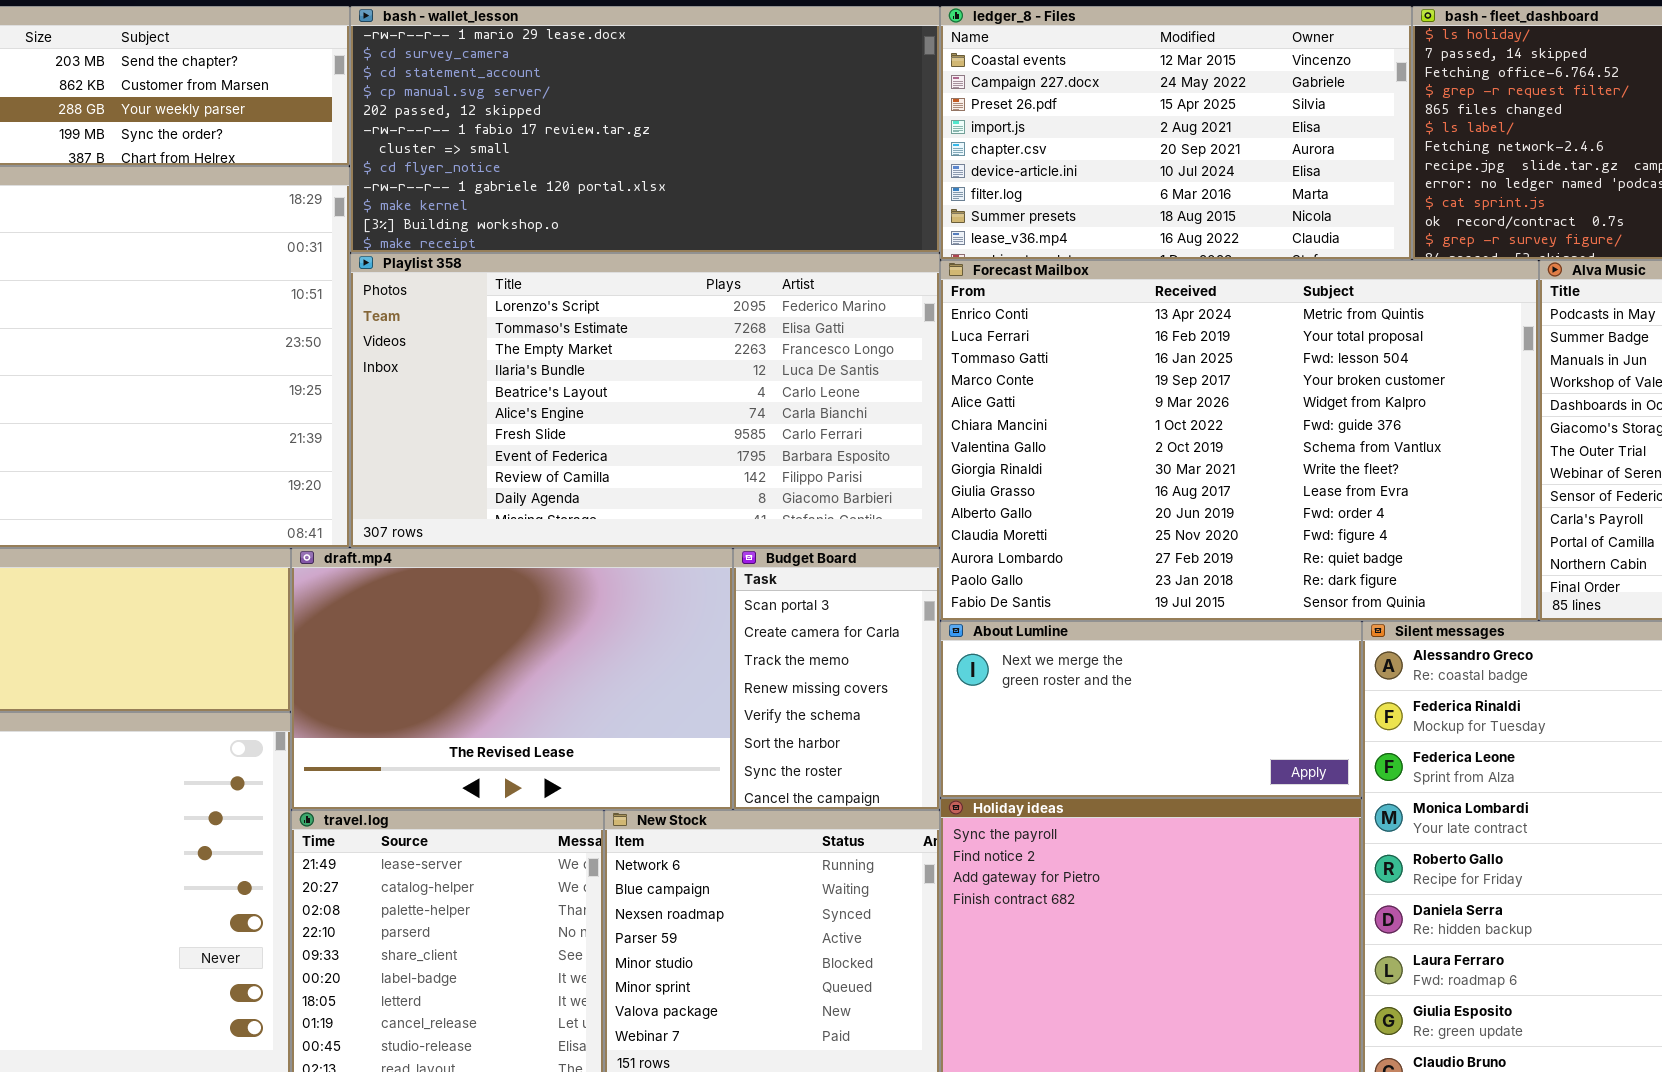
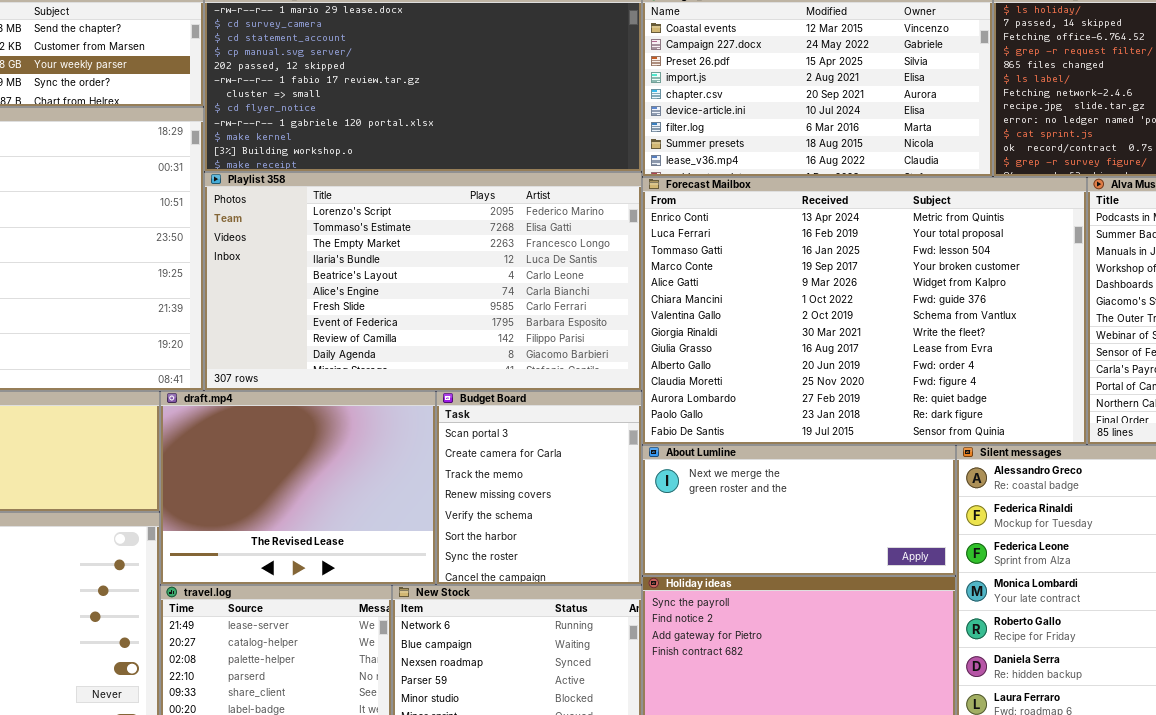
draft.mp4: [291,548,733,810] -> [160,391,436,585], resized
Budget Board: [733,548,940,810] -> [436,391,642,585], resized

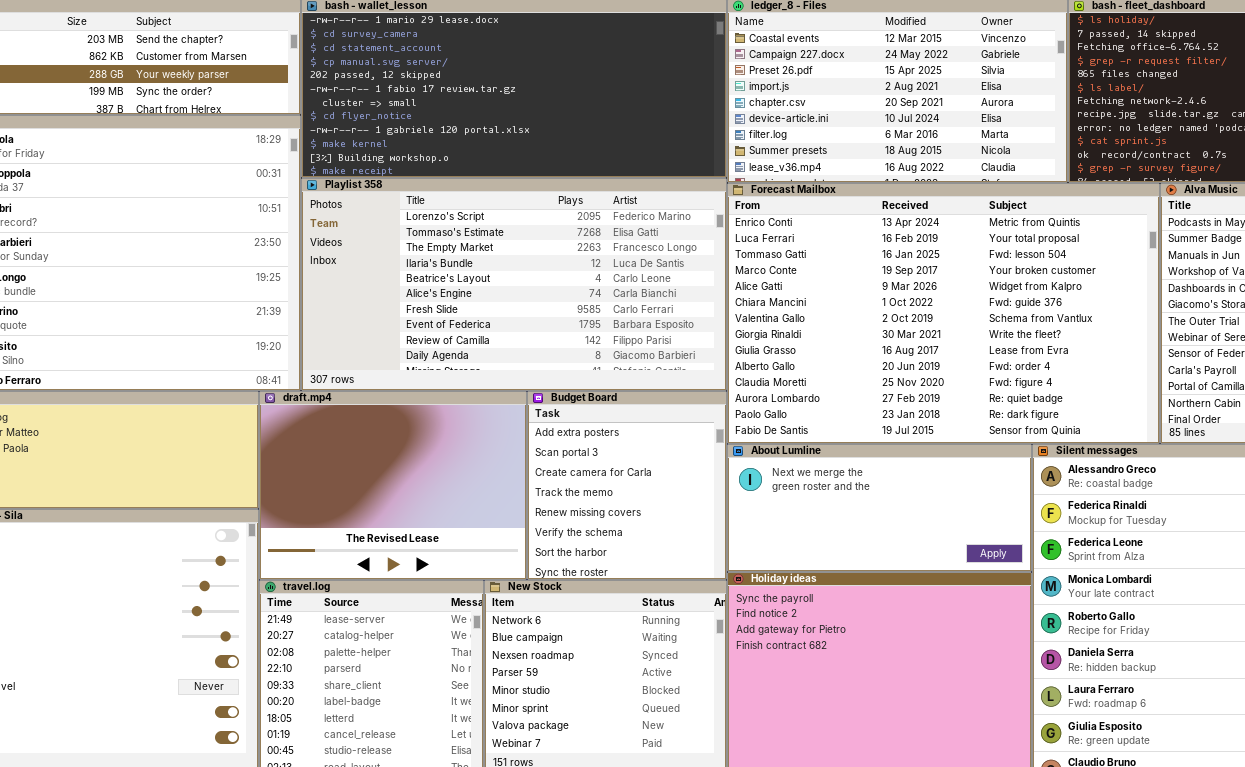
Budget Board: [436,391,642,585] -> [527,391,727,580], scrolled up 1 row

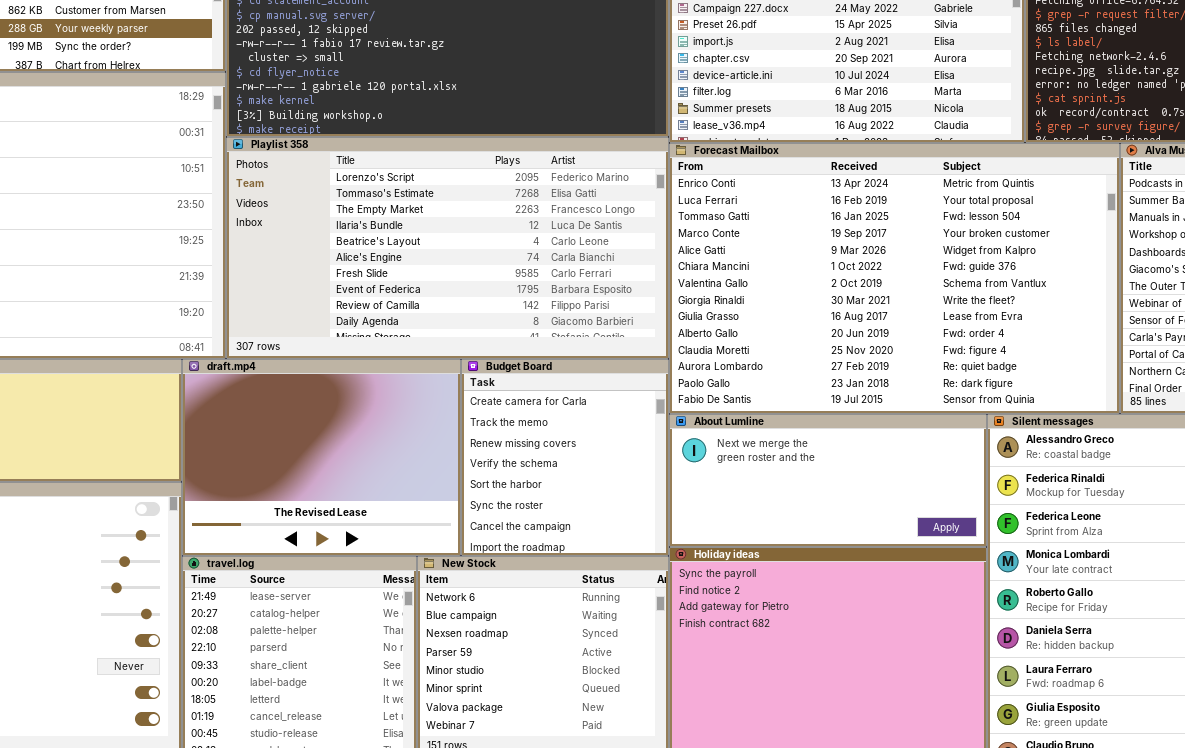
Budget Board: [527,391,727,580] -> [461,359,669,556], scrolled down 2 rows

